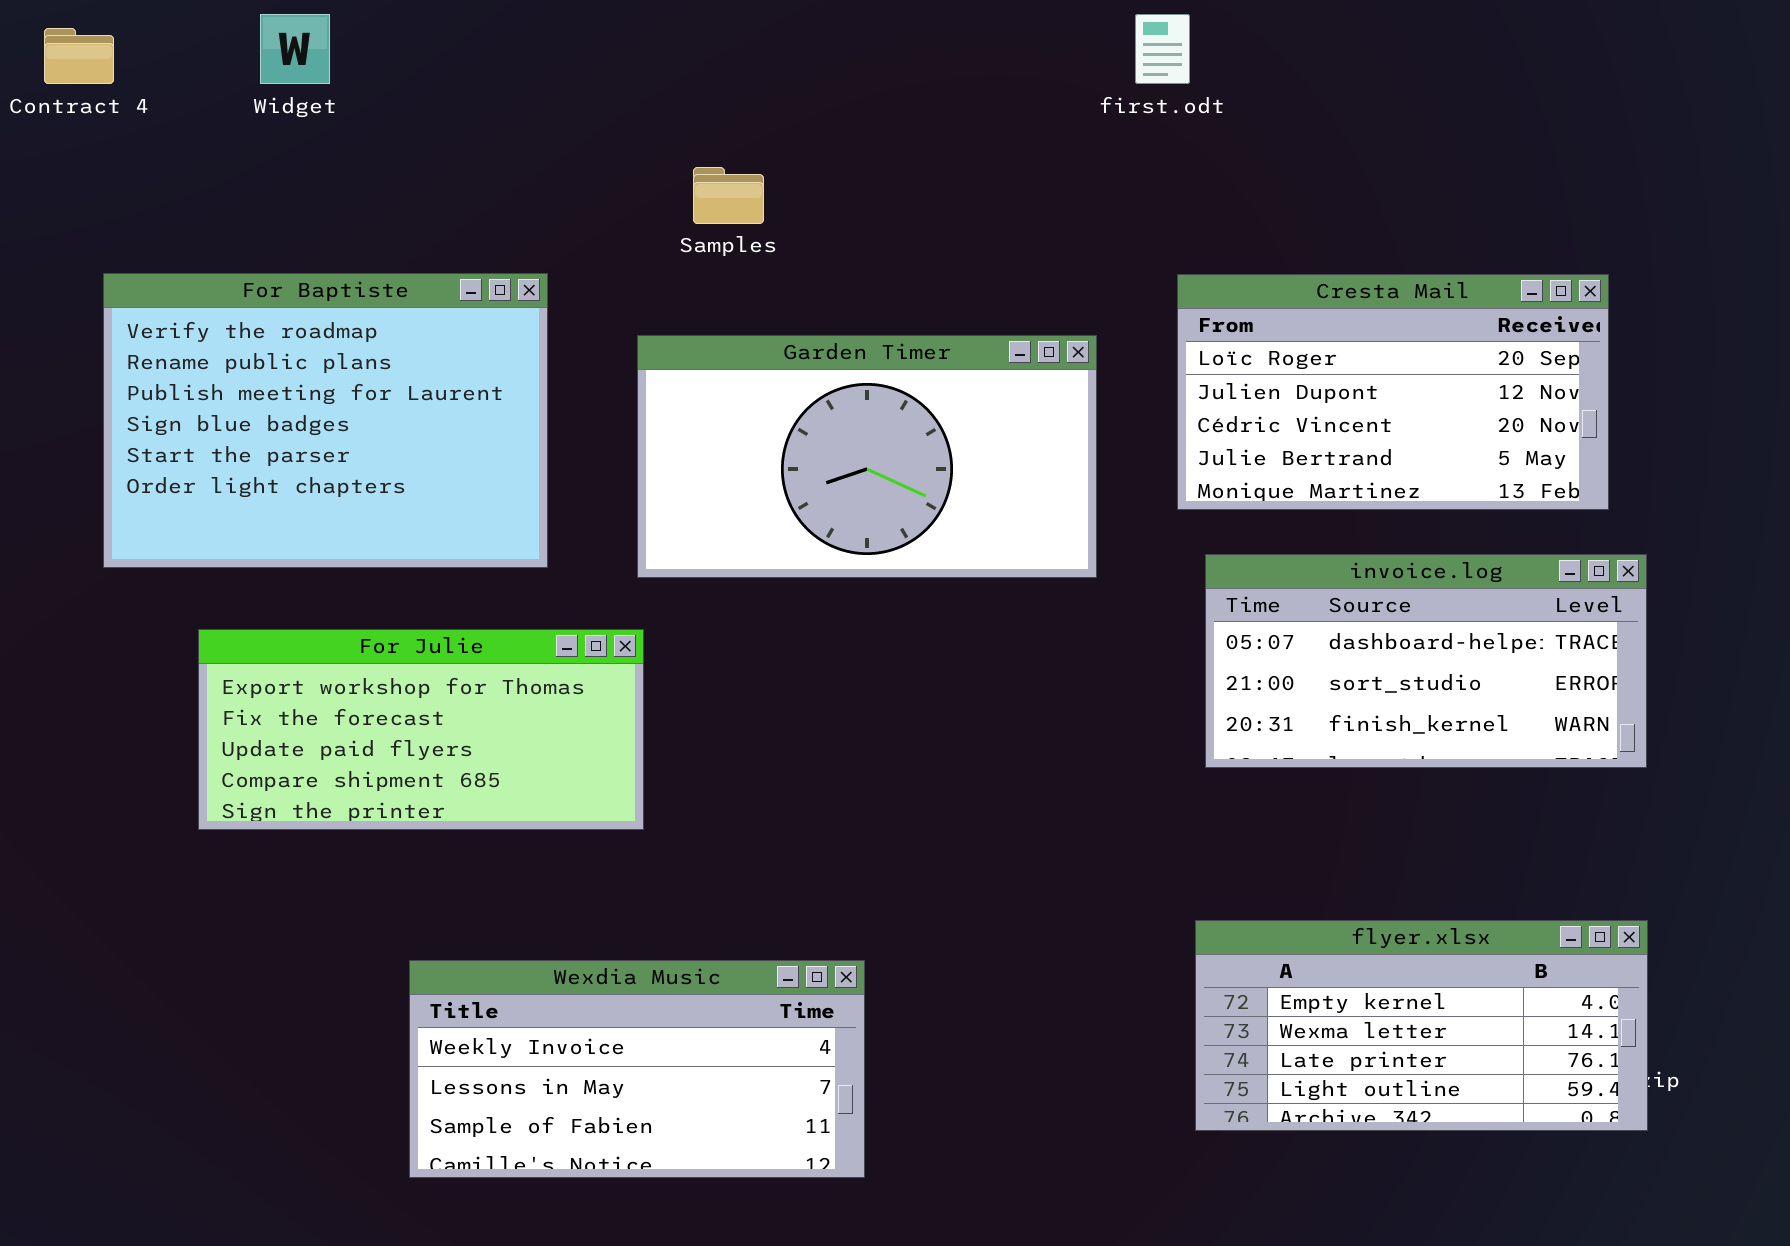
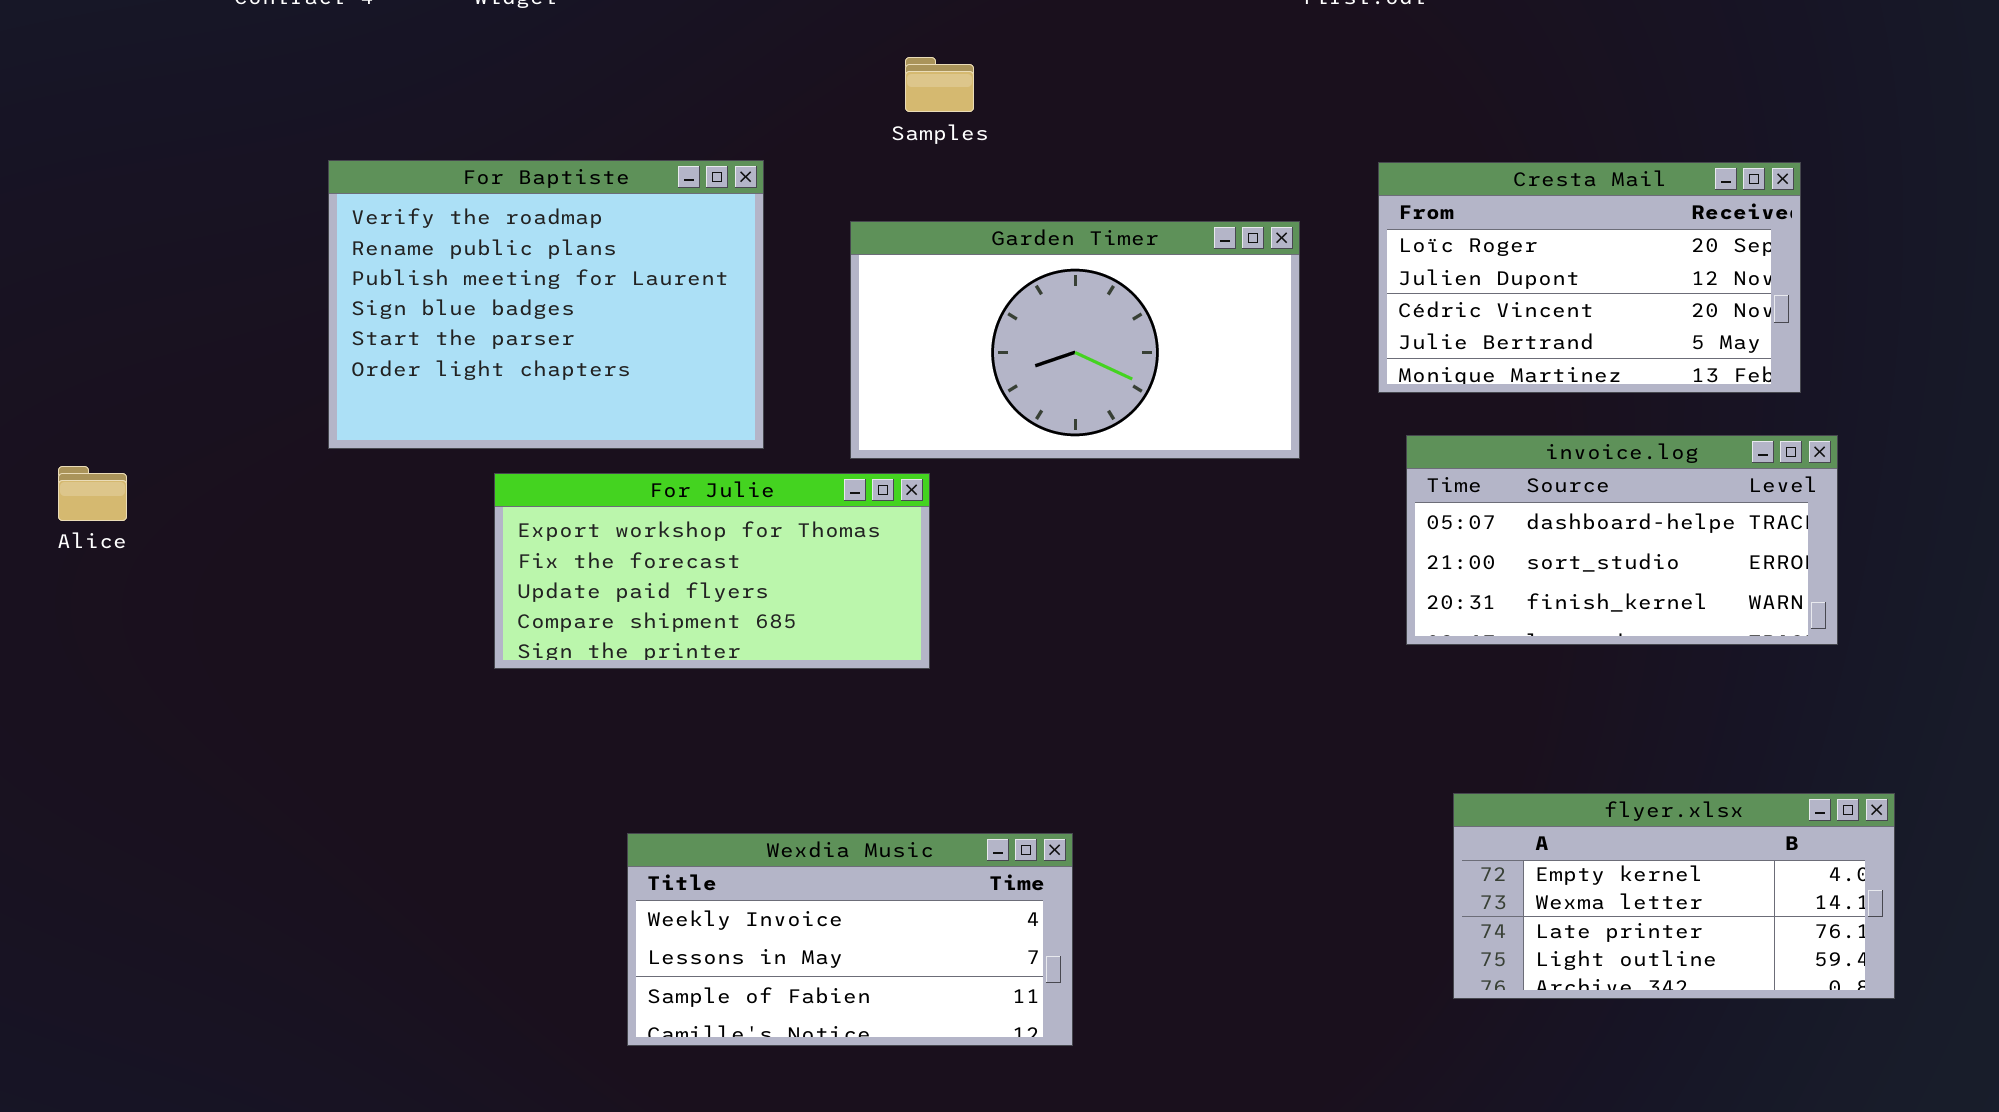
For Julie: [198,629,644,830] -> [494,473,930,669], moved
flyer.xlsx: [1195,920,1648,1131] -> [1453,793,1895,999], moved

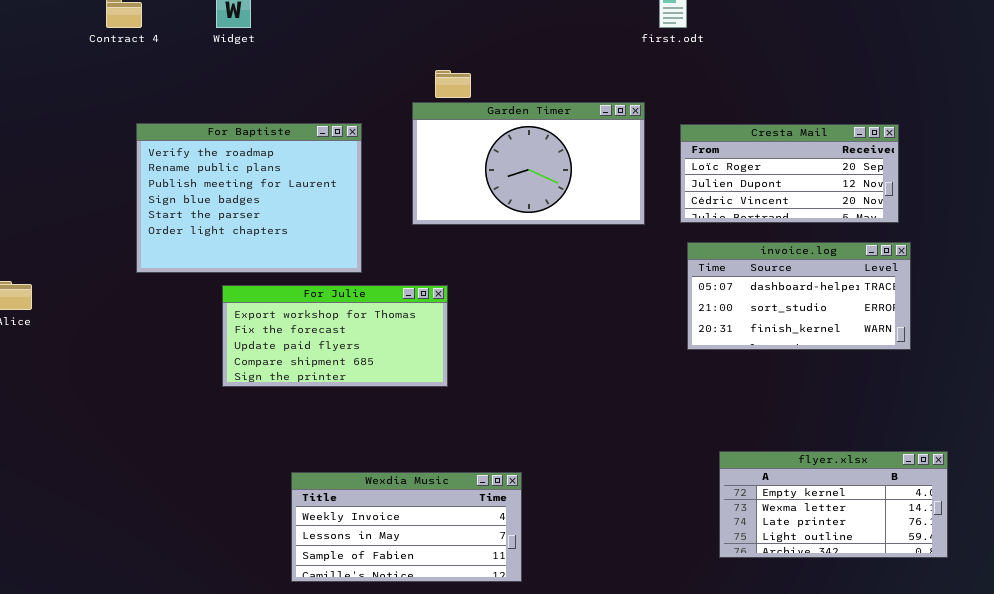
Cresta Mail: [1378,162,1801,393] -> [680,124,899,223], resized
Garden Timer: [850,221,1300,459] -> [412,102,645,225], moved
invoice.log: [1406,435,1838,645] -> [687,242,911,350], moved

